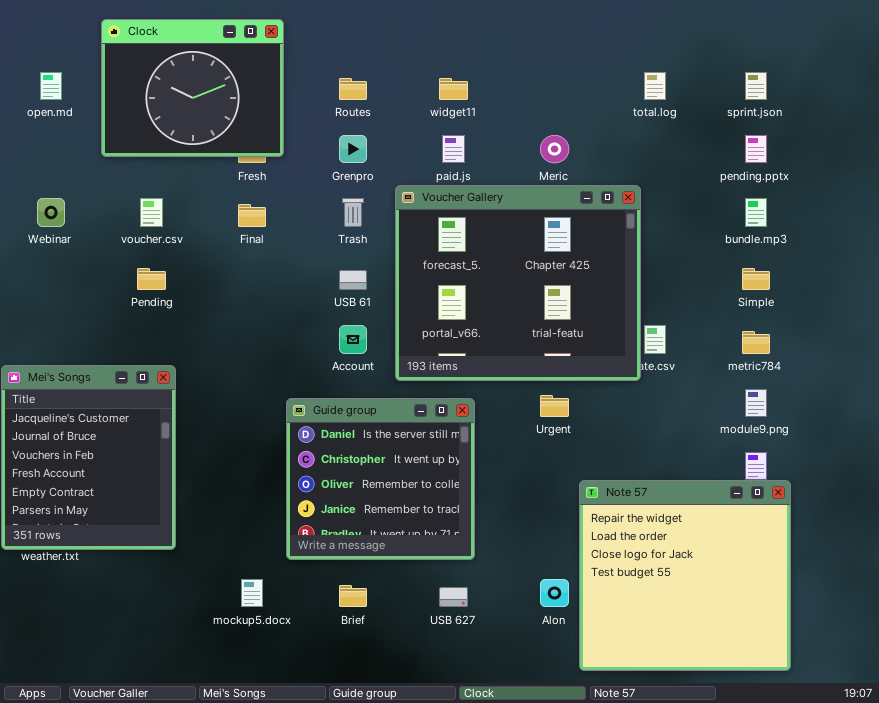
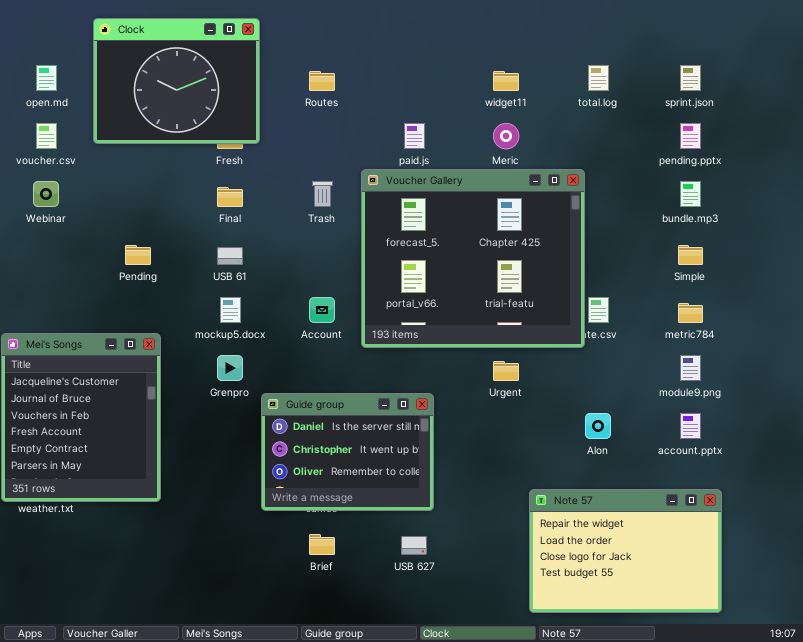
widget11: [439,78,468,100] -> [493,71,519,91], moved
Grenpro: [339,135,367,163] -> [217,355,243,381], moved
voucher.csv: [140,198,163,227] -> [36,123,57,149], moved
USB 61: [339,270,367,290] -> [217,247,243,265], moved
Guide group: [286,398,475,560] -> [261,393,434,511], resized
Note 57: [579,480,791,671] -> [529,489,722,613], resized
mockup5.docx: [241,579,263,607] -> [220,297,241,323], moved
Alon: [540,579,569,607] -> [585,413,611,439], moved

